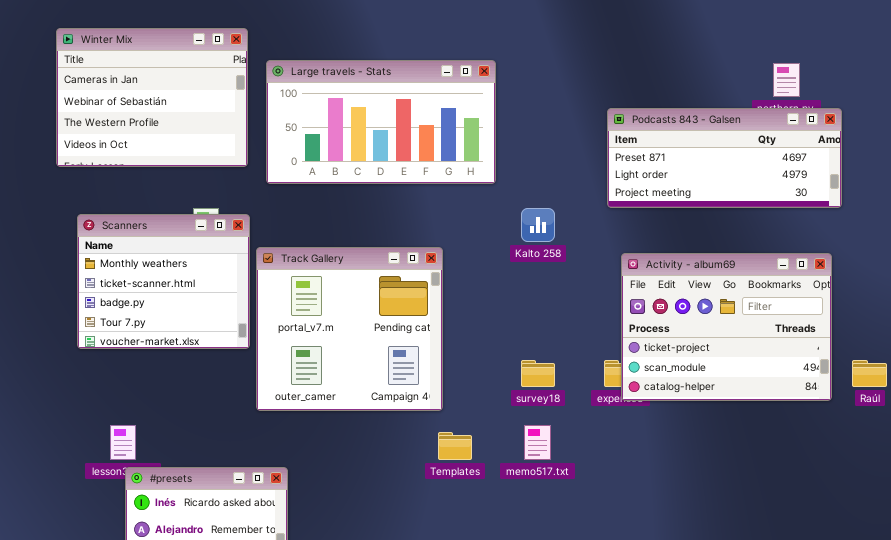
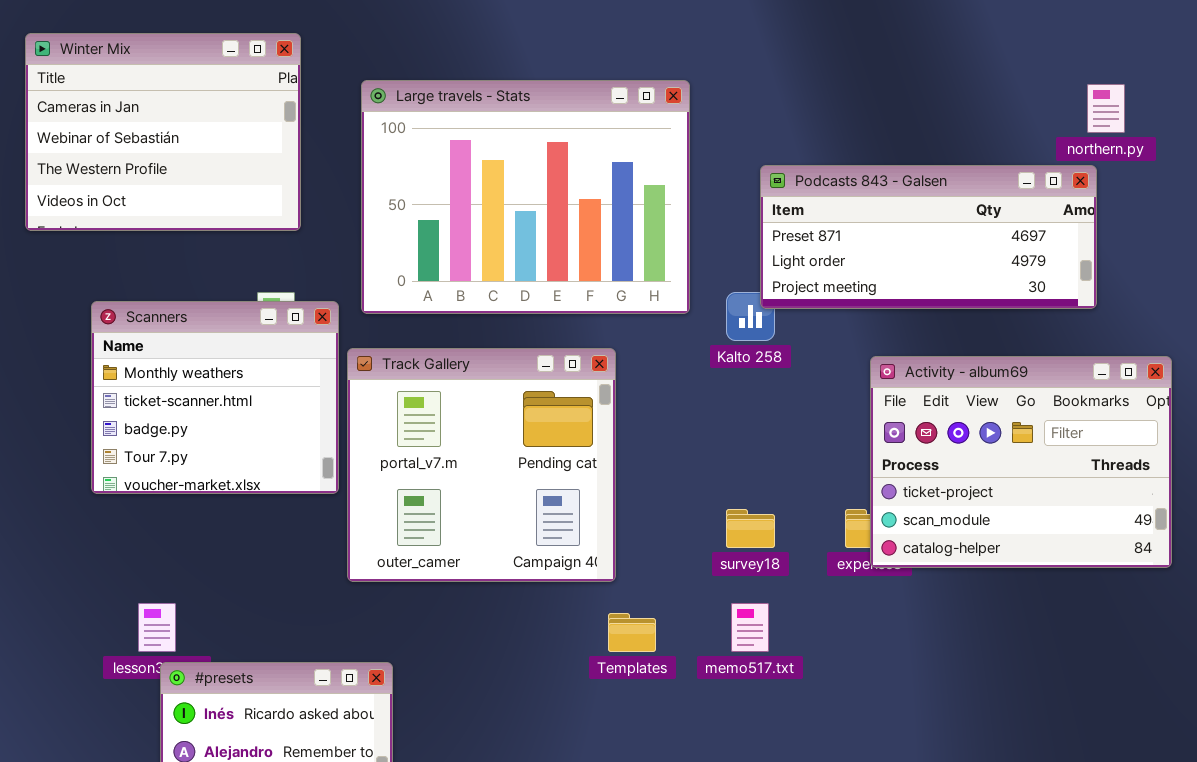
Winter Mix: [56,28,248,167] -> [25,33,301,231], moved
Large travels - Stats: [266,60,496,184] -> [361,80,690,314], resized
Podcasts 843 - Galsen: [607,108,842,208] -> [760,165,1097,309], moved

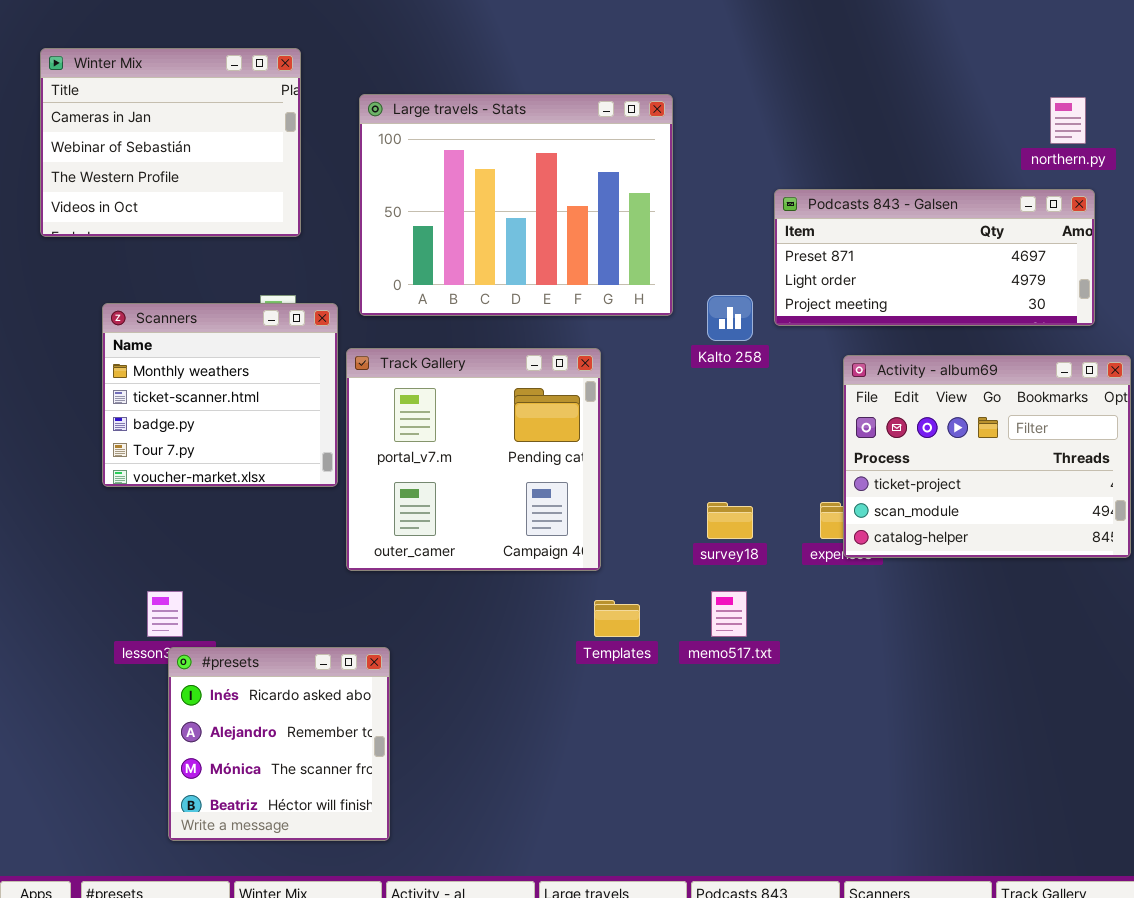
Podcasts 843 - Galsen: [760,165,1097,309] -> [774,189,1095,326], moved

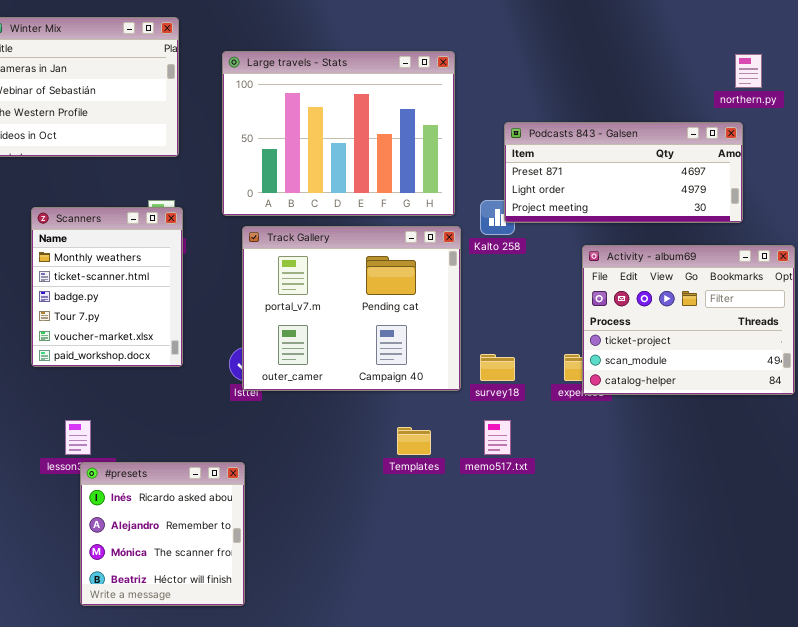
Podcasts 843 - Galsen: [774,189,1095,326] -> [504,122,743,223], moved
Scanners: [102,303,338,487] -> [31,207,183,367], resized
Track Gallery: [346,348,601,571] -> [242,226,461,391], moved, resized

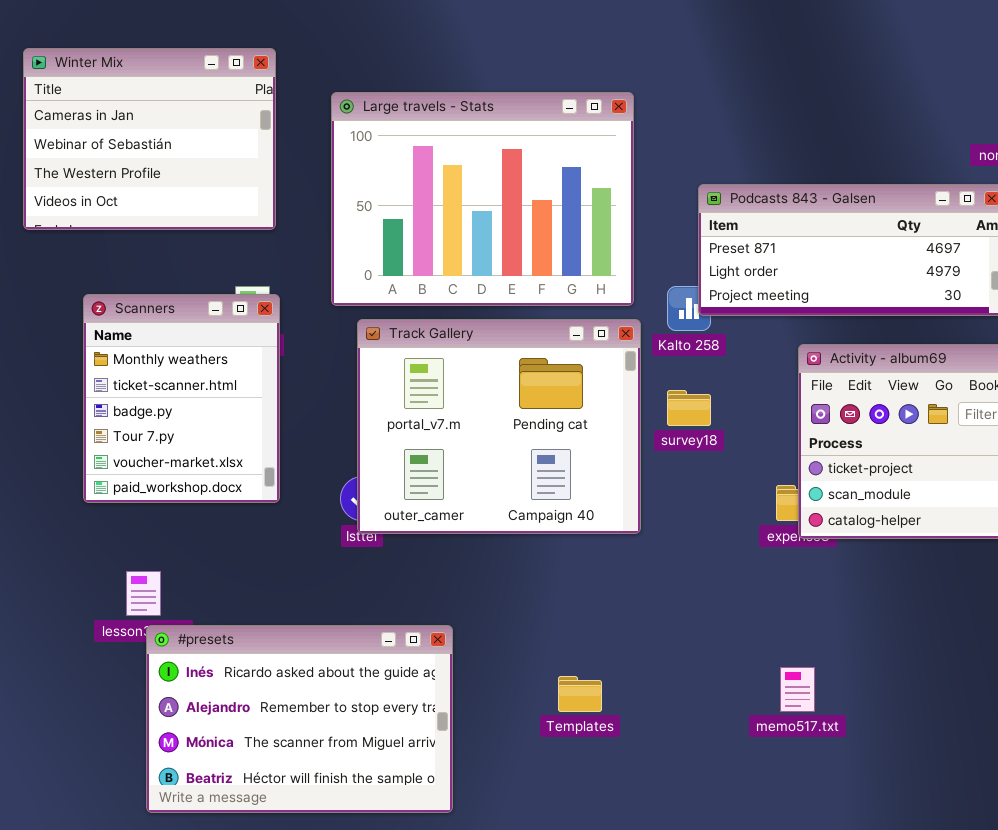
survey18: [480,354,515,381] -> [667,390,711,426], moved
memo517.txt: [484,420,511,455] -> [780,667,815,712], moved
Templates: [397,427,431,455] -> [558,676,602,712], moved
#presets: [80,462,245,606] -> [146,625,453,813], resized

